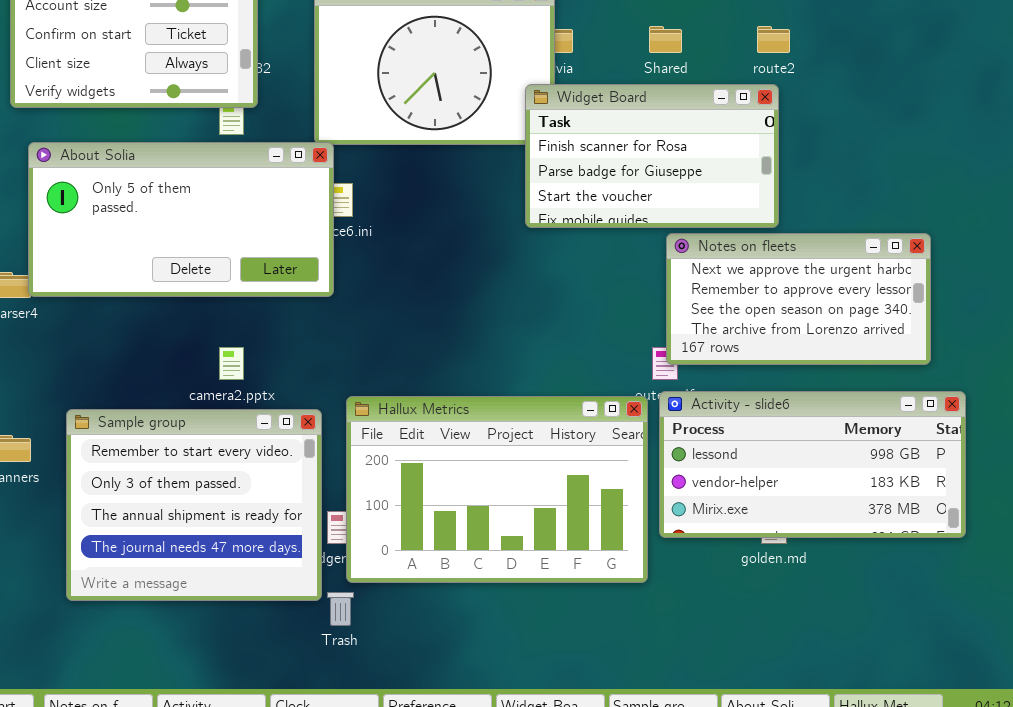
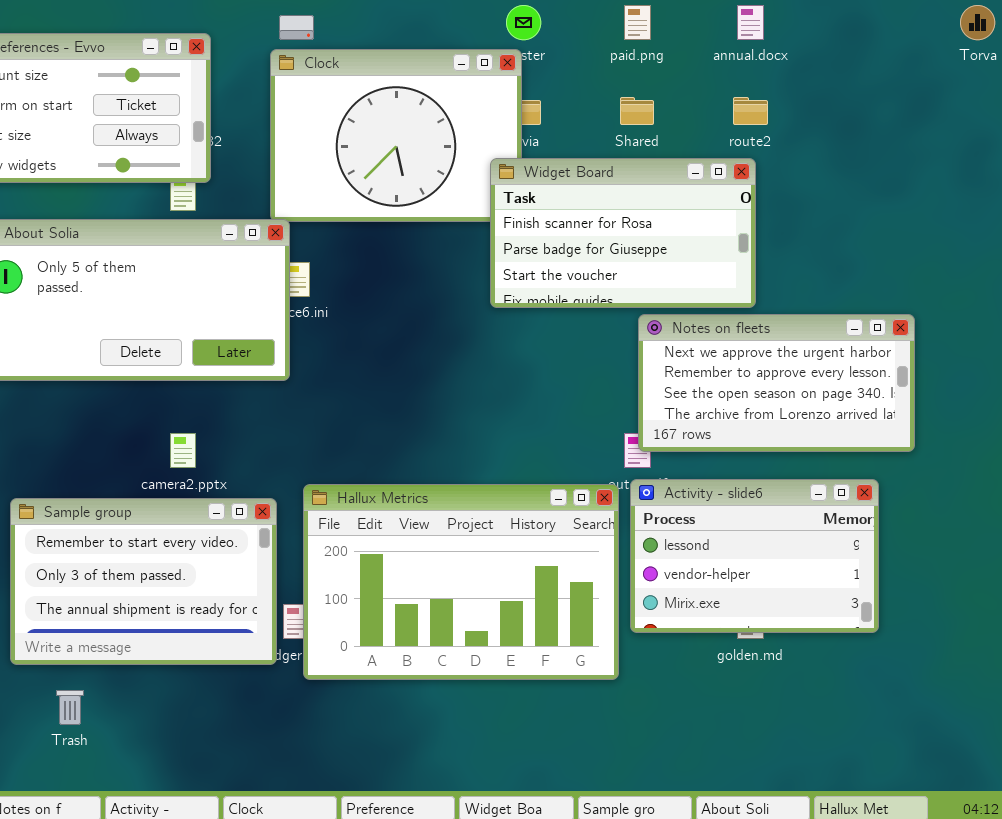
Activity - slide6: [659,391,966,538] -> [630,479,879,633], resized
Sample group: [66,409,322,601] -> [10,498,277,665], resized
Trash: [327,592,354,626] -> [56,690,84,725], moved

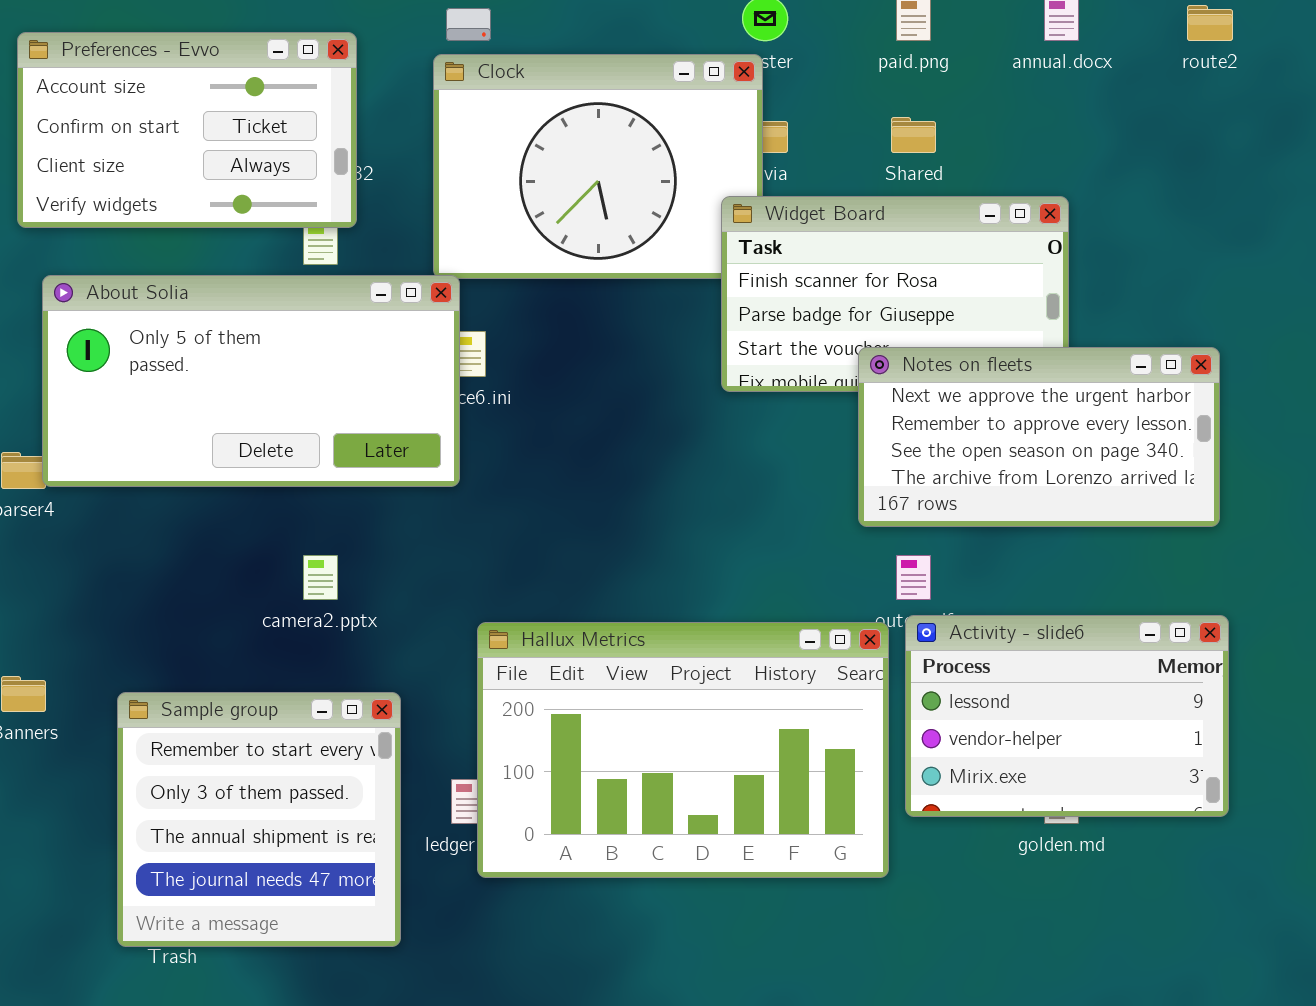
route2: [733,97,768,125] -> [1187,5,1233,41], moved
Notes on fleets: [638,314,915,452] -> [858,347,1220,527], moved
Sample group: [10,498,277,665] -> [117,692,401,947], moved, resized

